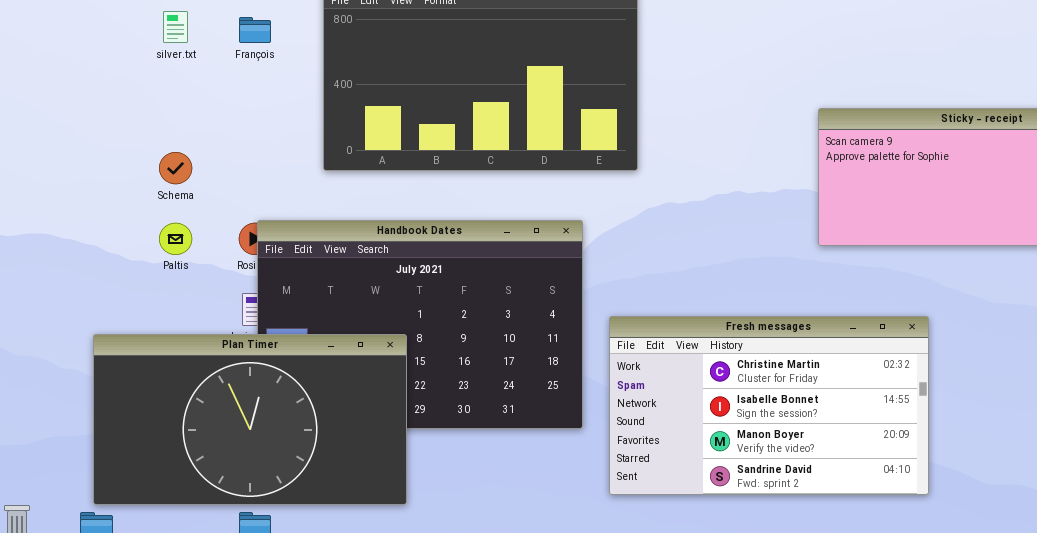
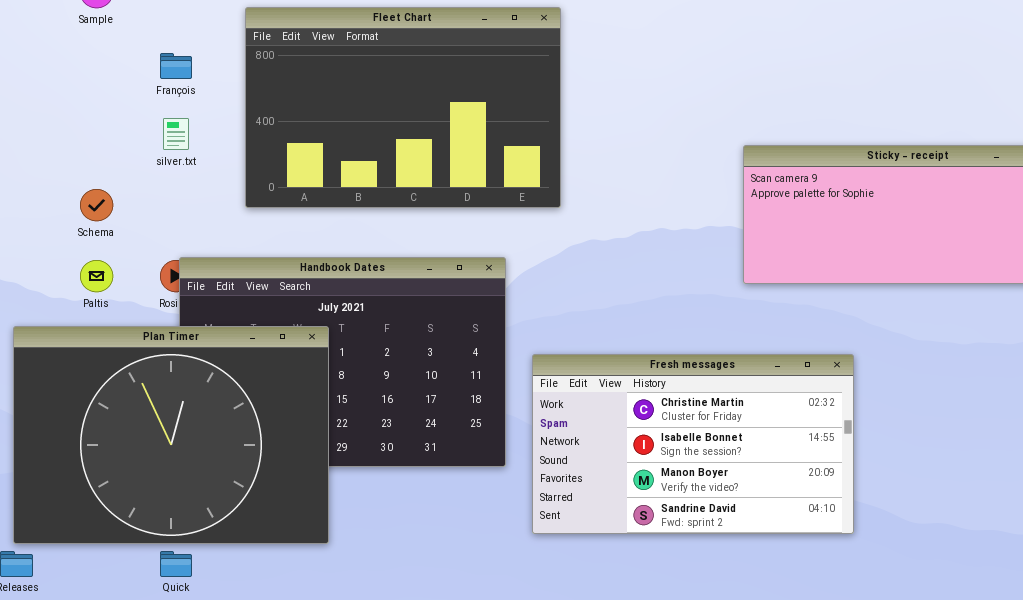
silver.txt: [163,11,188,43] -> [163,118,189,150], moved
Plan Timer: [93,334,407,505] -> [13,326,329,544], resized

